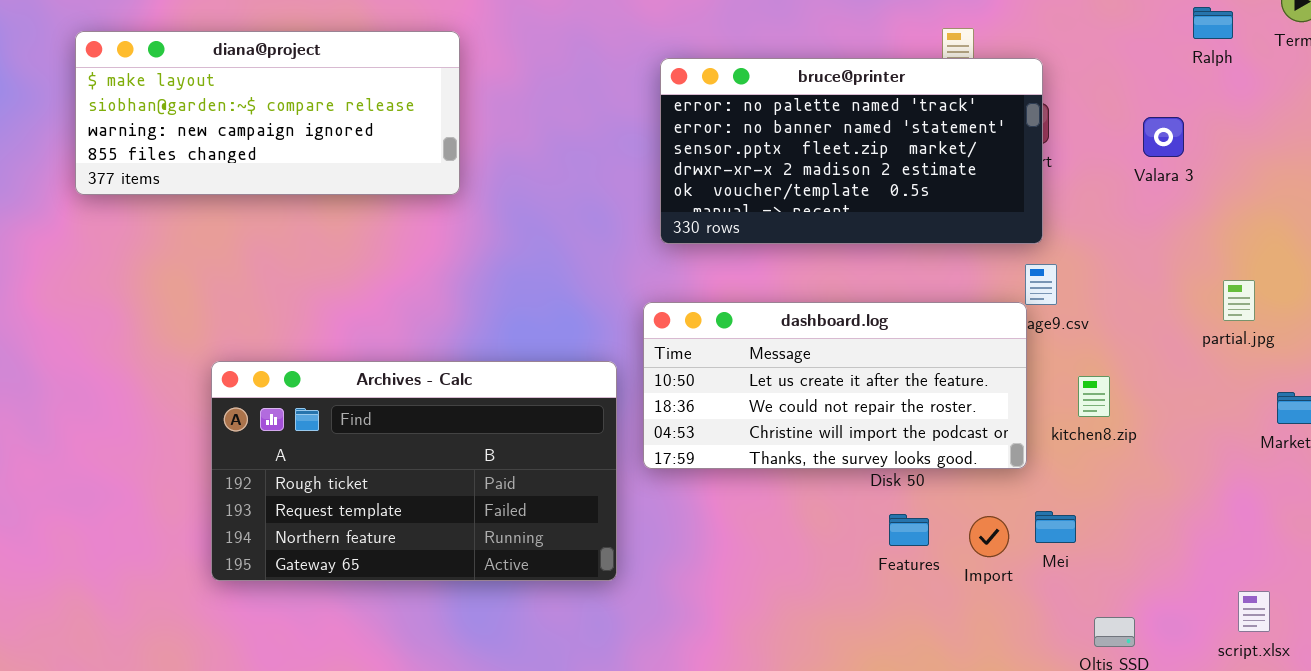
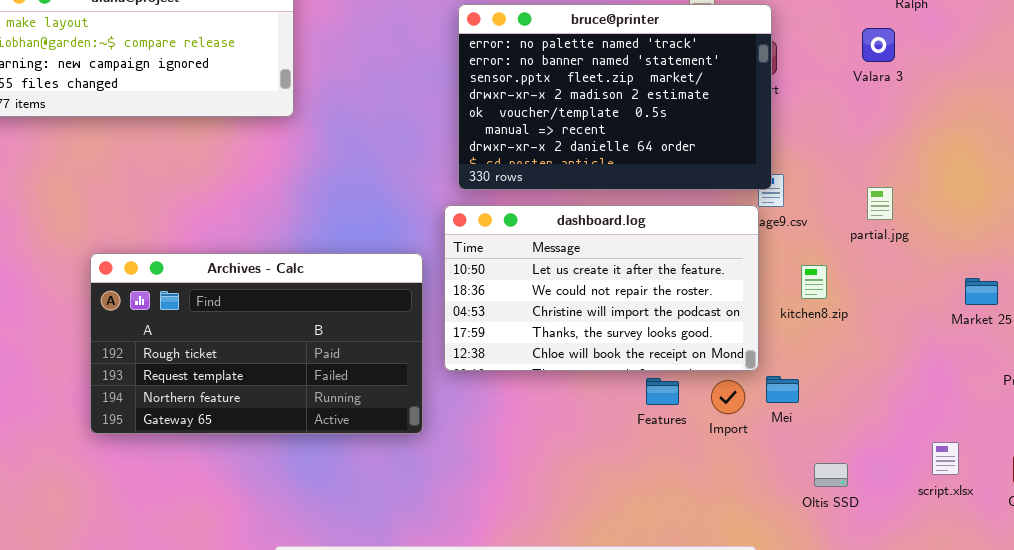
bruce@printer: [660,58,1043,244] -> [458,4,772,190], resized
Valara 3: [1143,117,1184,157] -> [862,28,895,62], moved
partial.jpg: [1223,280,1255,321] -> [867,187,893,220], moved
dashboard.log: [643,302,1027,469] -> [444,205,759,371], resized

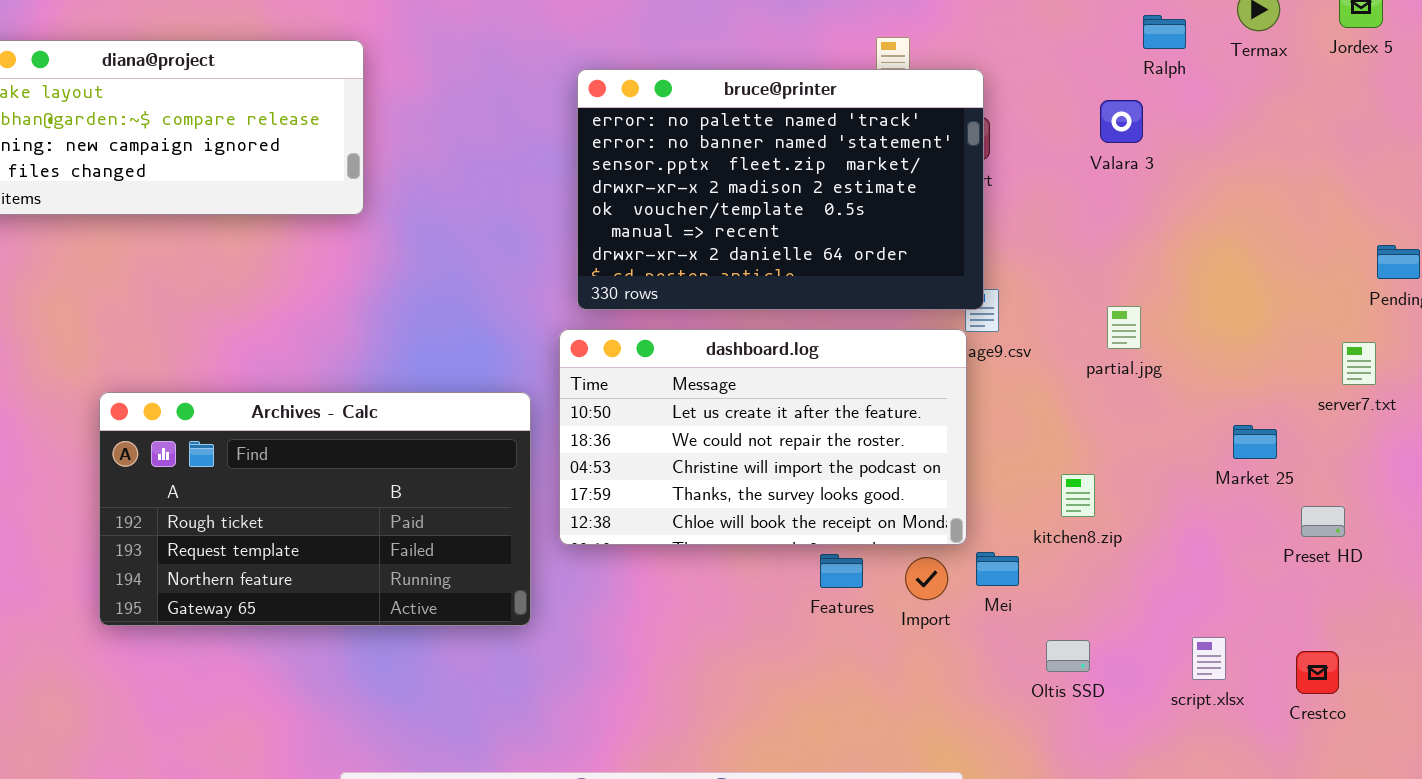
kitchen8.zip: [801,265,827,299] -> [1061,474,1095,517], moved
Oltis SSD: [814,463,848,487] -> [1046,640,1090,672], moved

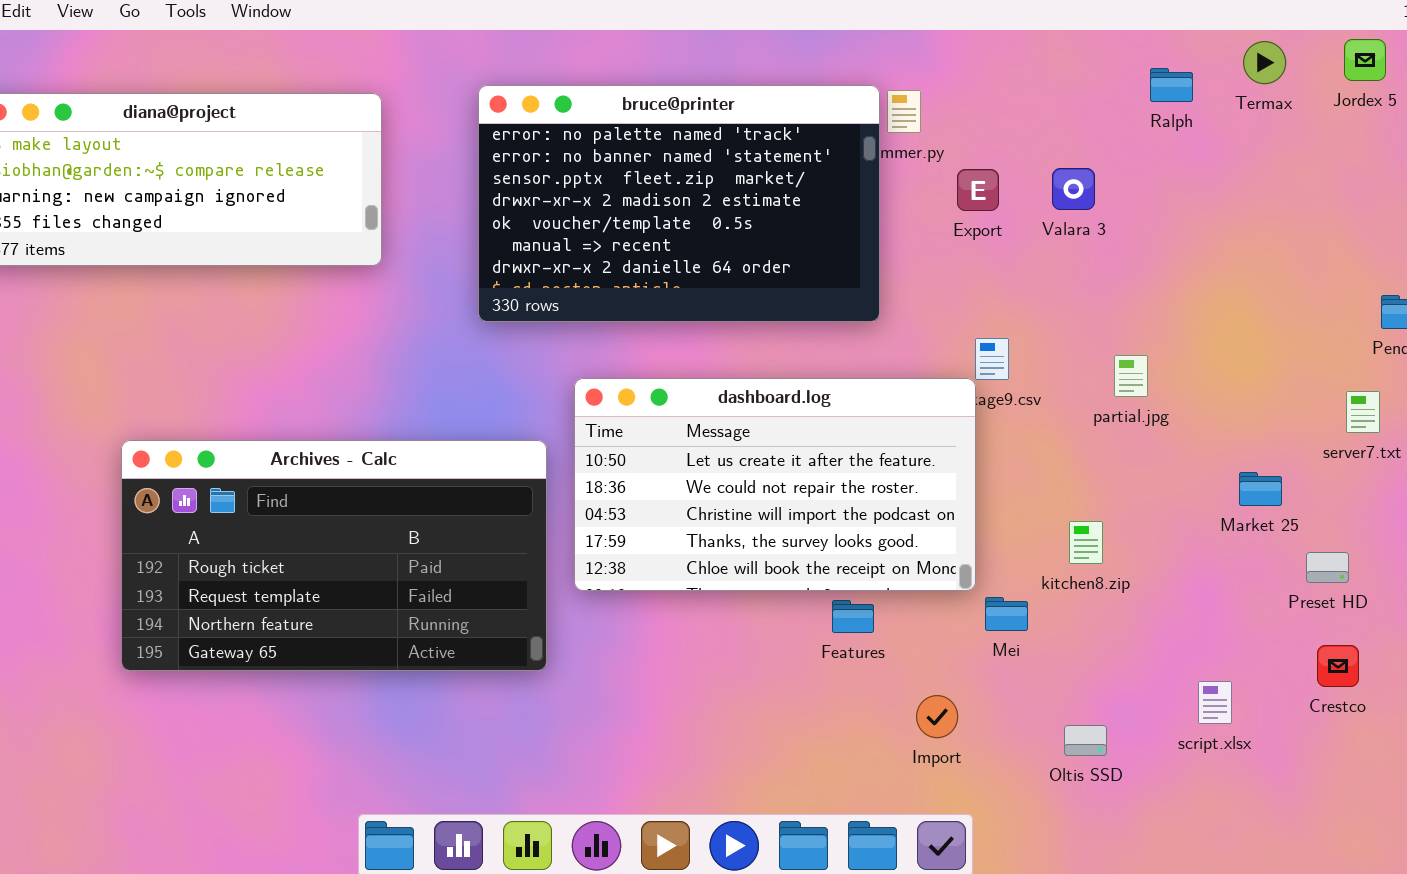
bruce@printer: [577,69,984,310] -> [478,85,880,322], moved
Valara 3: [1100,100,1143,143] -> [1052,168,1095,210], moved
Import: [905,557,948,600] -> [916,695,958,738], moved
Oltis SSD: [1046,640,1090,672] -> [1064,725,1107,756], moved
Crestco: [1296,651,1339,694] -> [1317,645,1359,687], moved

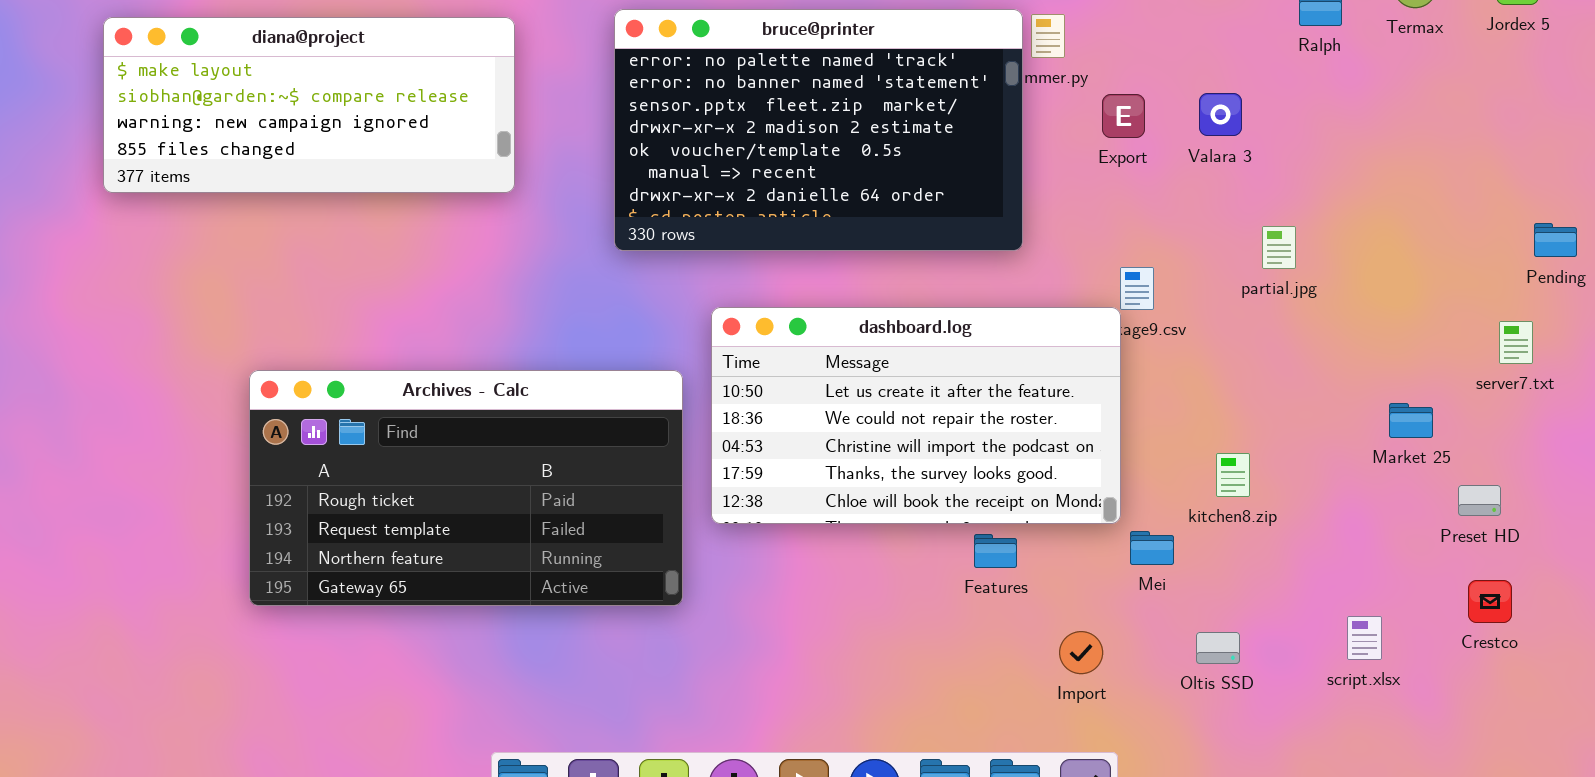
partial.jpg: [1114,355,1148,397] -> [1262,226,1296,269], moved
Oltis SSD: [1064,725,1107,756] -> [1196,632,1240,664], moved

